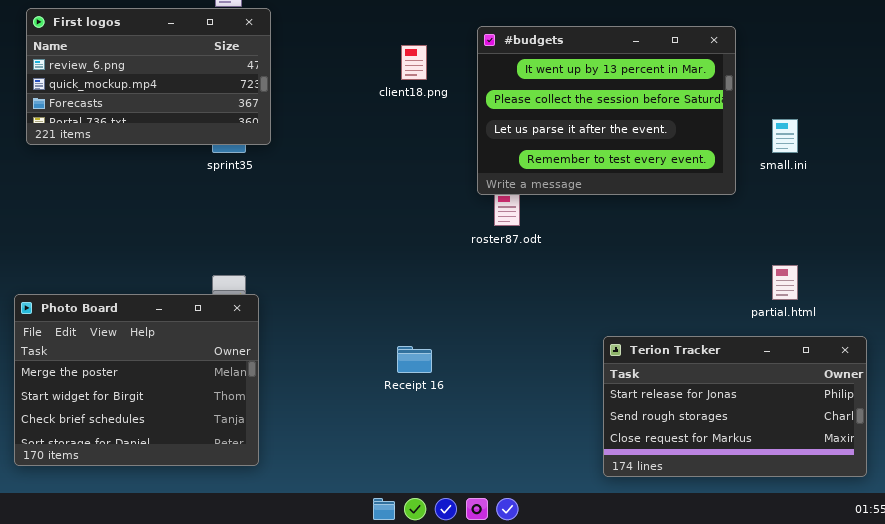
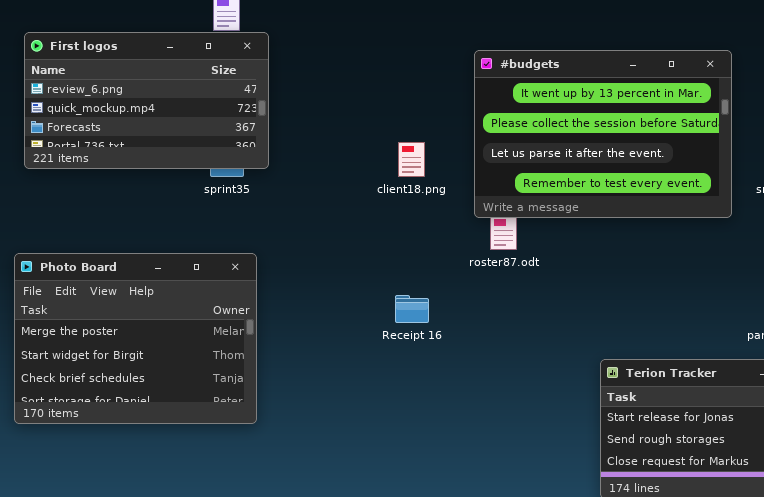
client18.png: [401,45,427,80] -> [398,142,425,177], moved
Photo Board: [14,294,259,466] -> [14,253,257,424], moved
Receipt 16: [397,346,432,373] -> [395,295,429,323], moved

